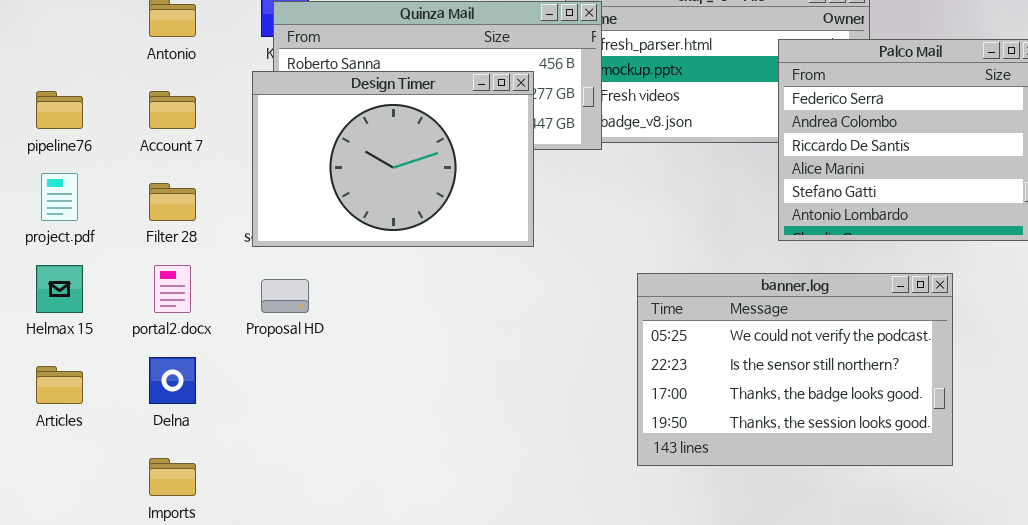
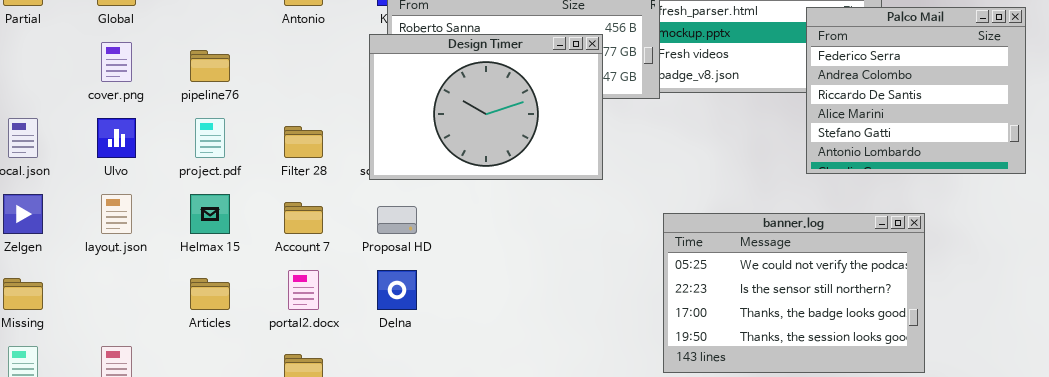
Account 7: [149,91,196,129] -> [284,202,323,234], moved
portal2.docx: [154,265,191,313] -> [288,270,319,310], moved
banner.log: [637,273,953,466] -> [663,213,925,373], moved
Delna: [149,357,196,404] -> [377,270,417,310], moved

